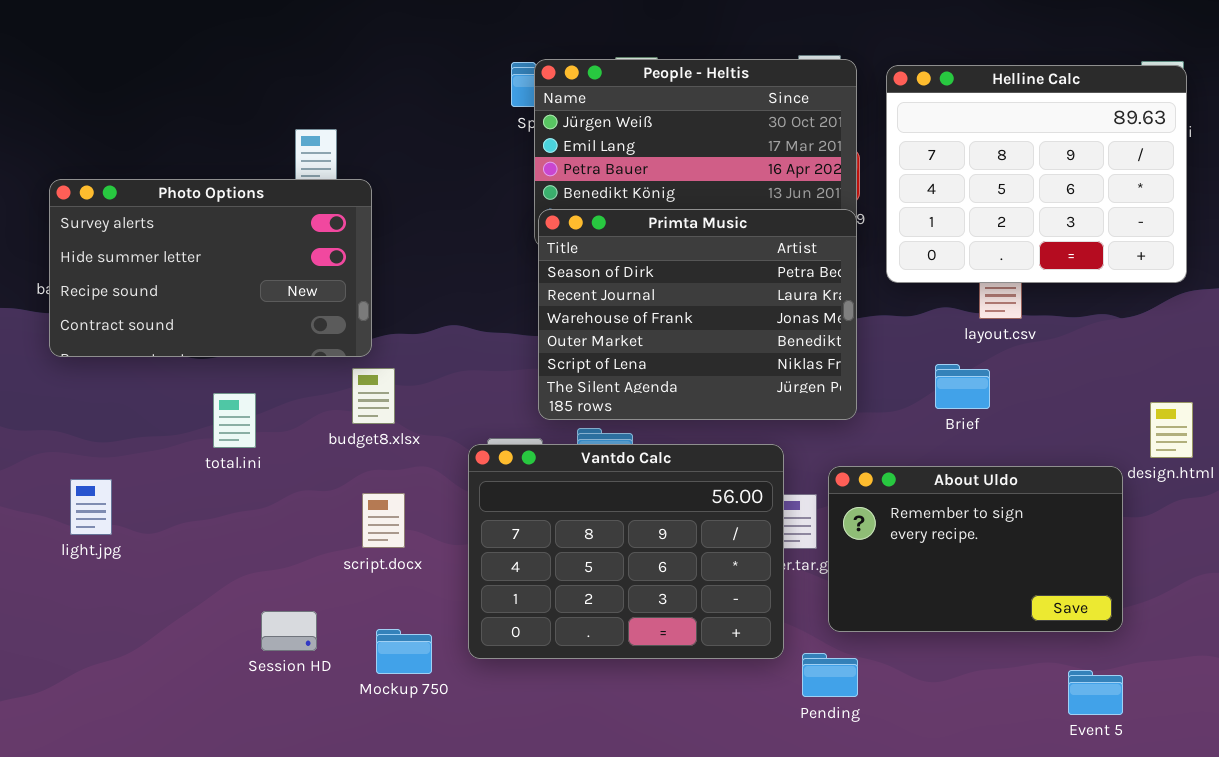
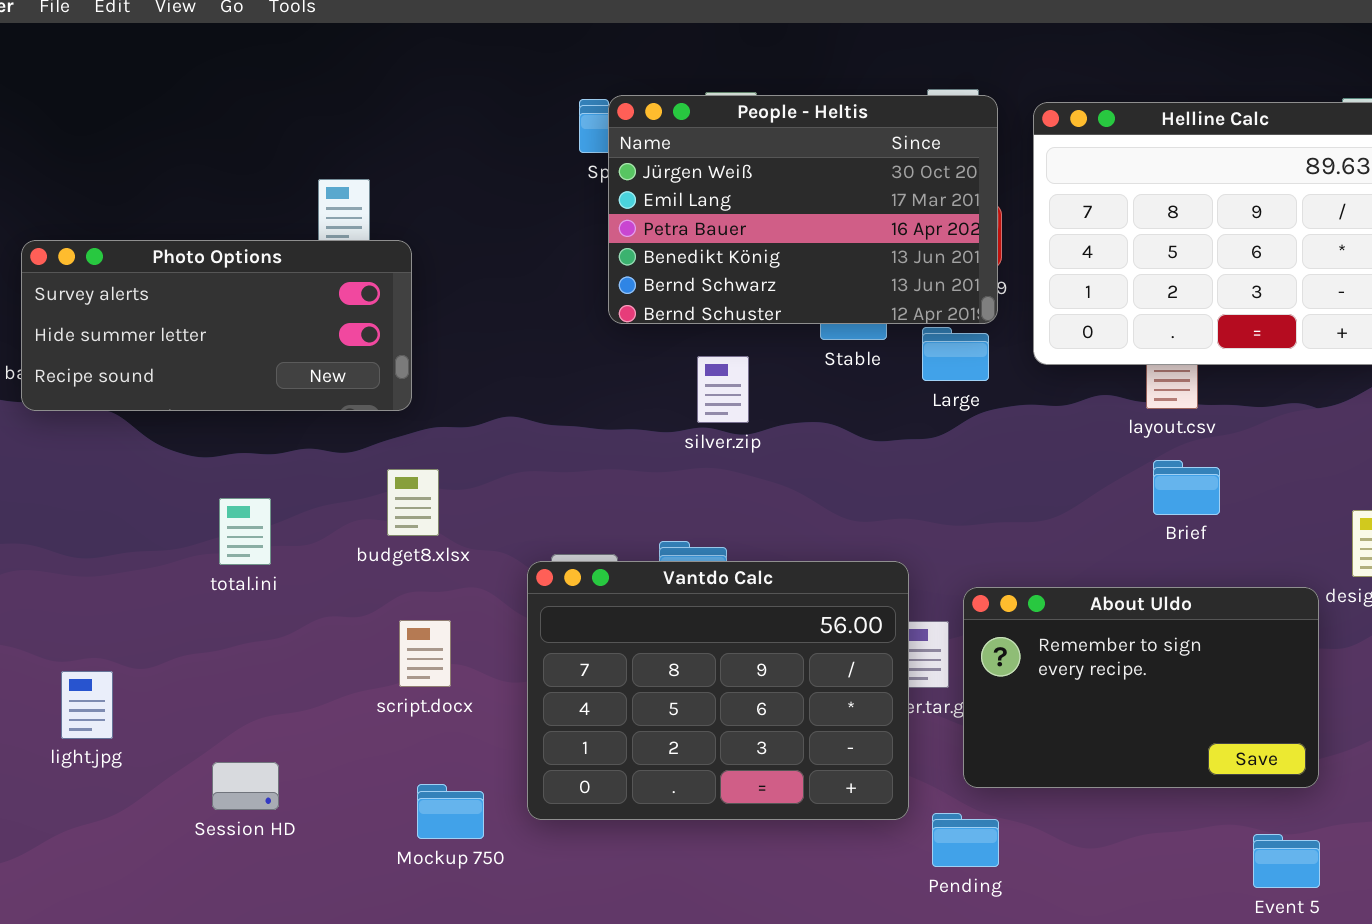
Photo Options: [49,179,372,357] -> [21,240,412,411], resized
Primta Music: [538,209,857,420] -> none, closed
Brief: [935,364,990,409] -> [1153,460,1220,515], moved
light.jpg: [70,479,112,535] -> [61,671,113,739], moved
Session HD: [261,611,317,651] -> [212,762,279,810], moved

